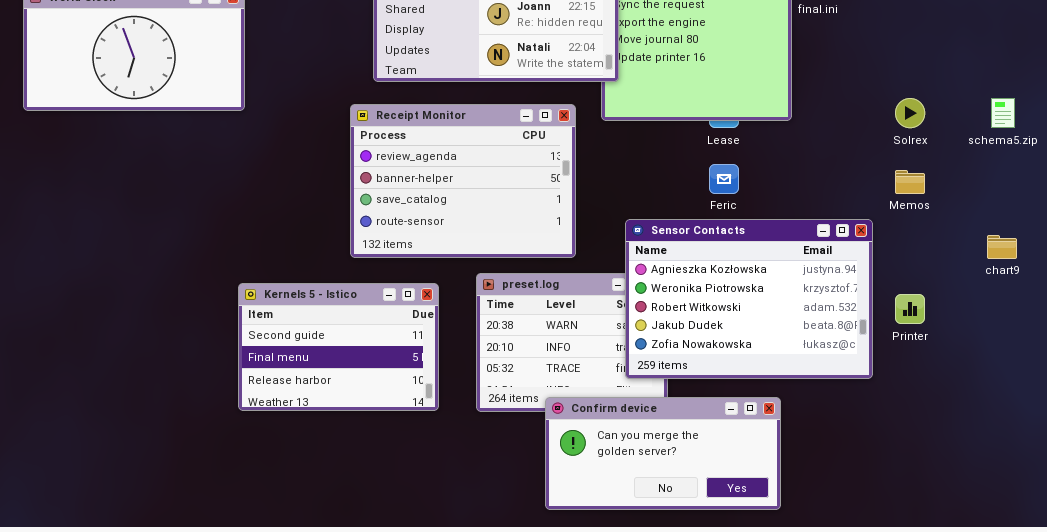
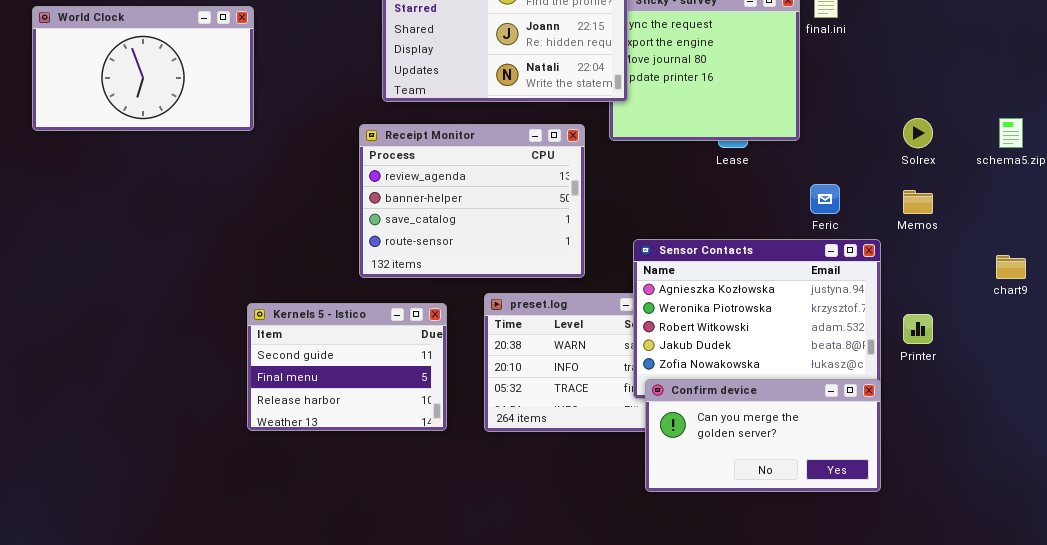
Feric: [709,164,739,194] -> [810,184,840,214], moved
Confirm device: [545,397,781,510] -> [645,379,881,492], moved

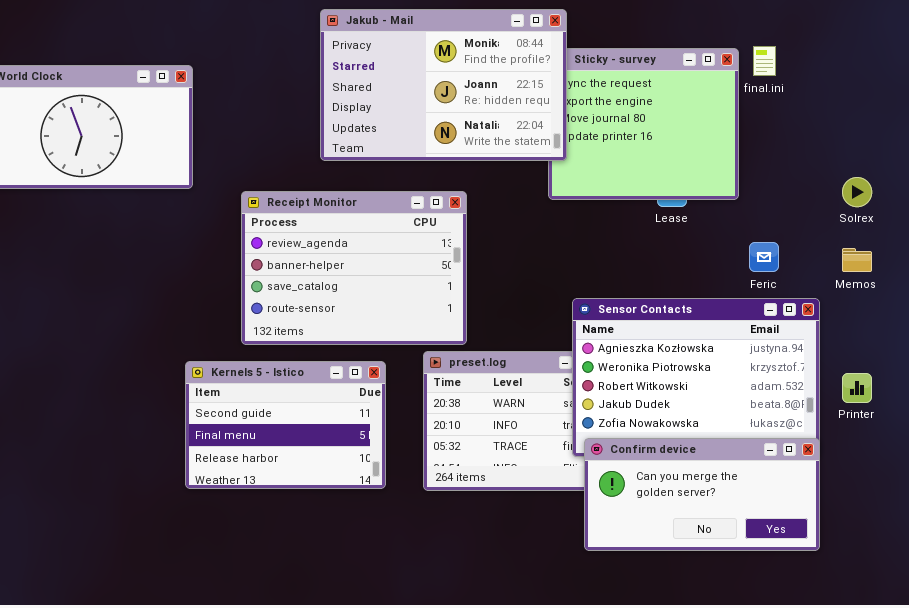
Receipt Monitor: [359,124,585,278] -> [241,191,467,345], moved

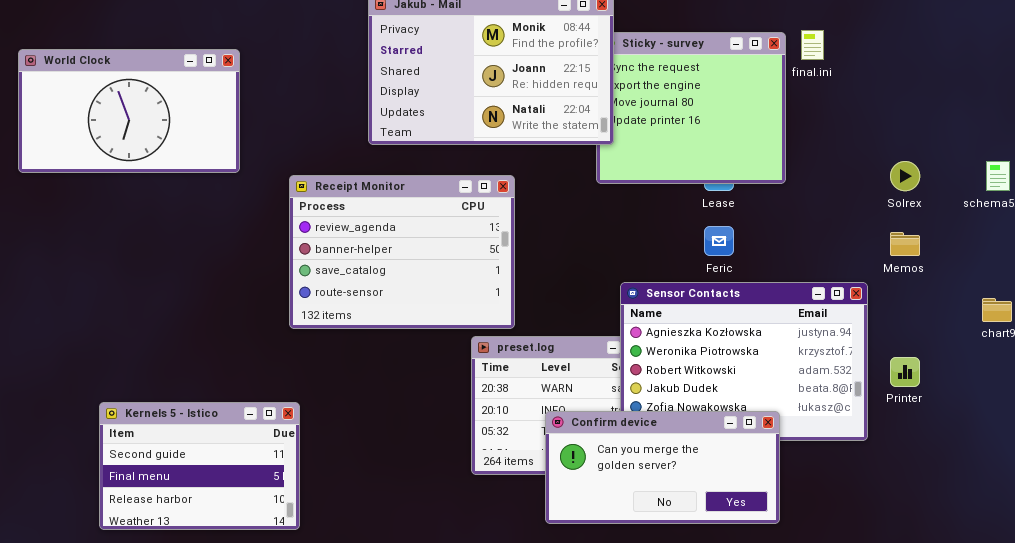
Feric: [749,242,779,272] -> [704,226,734,256], moved
Kernels 5 - Istico: [185,361,386,489] -> [99,402,300,530], moved
Confirm device: [584,438,820,551] -> [545,411,780,524], moved

